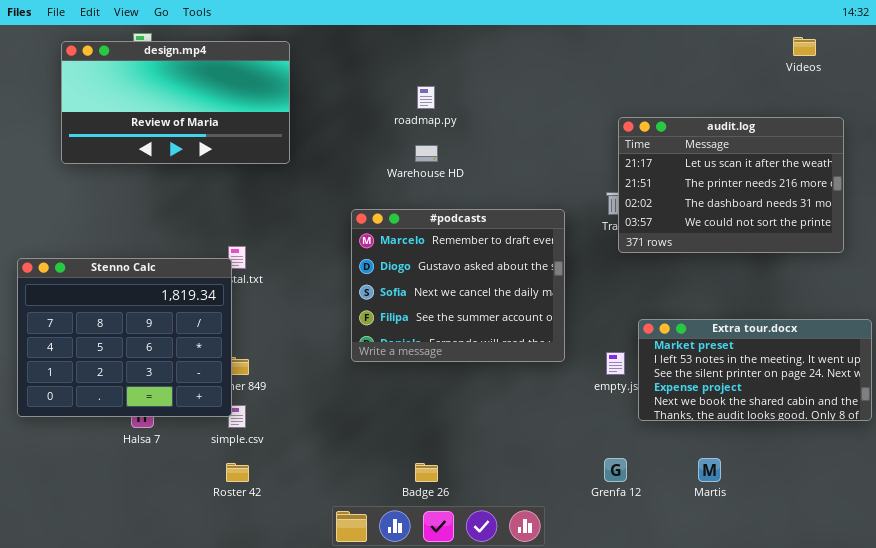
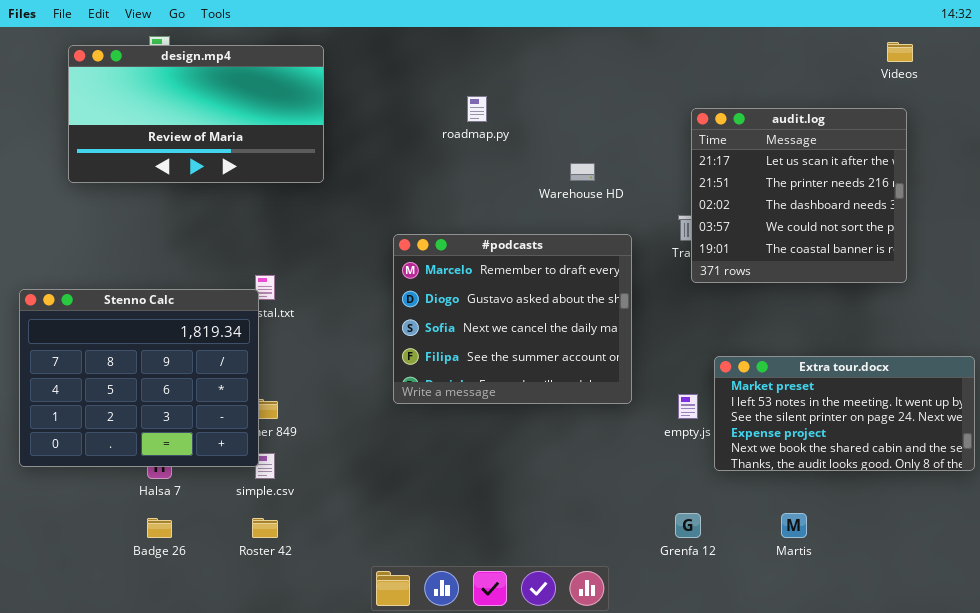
audit.log: [618,117,844,253] -> [691,108,907,283], resized
Warehouse HD: [415,145,438,162] -> [570,163,595,181], moved
Badge 26: [415,463,438,482] -> [147,518,172,538], moved

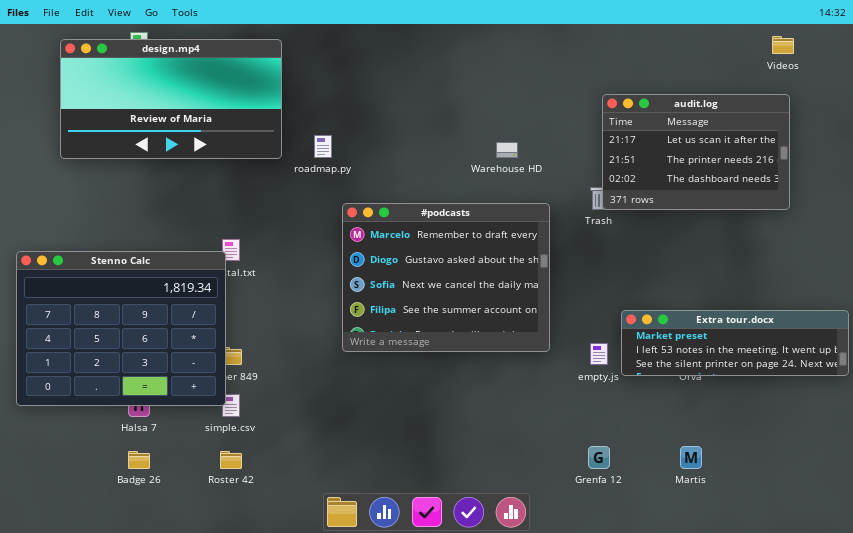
roadmap.py: [467,96,487,122] -> [314,135,332,158], moved
audit.log: [691,108,907,283] -> [602,94,790,210], resized
Extra tour.docx: [714,356,975,471] -> [621,310,849,376], resized

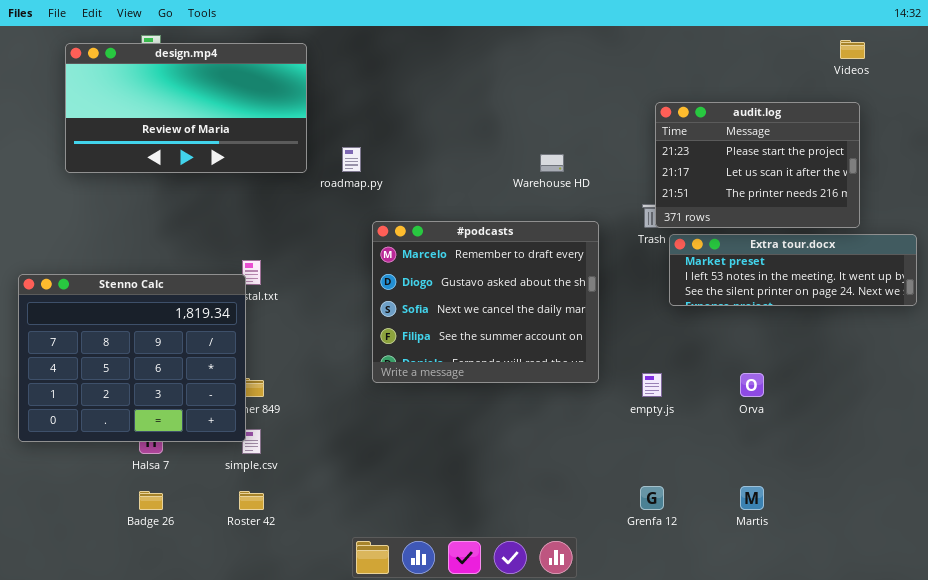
audit.log: [602,94,790,210] -> [655,102,860,228], scrolled up 1 row
Extra tour.docx: [621,310,849,376] -> [669,234,917,306], moved

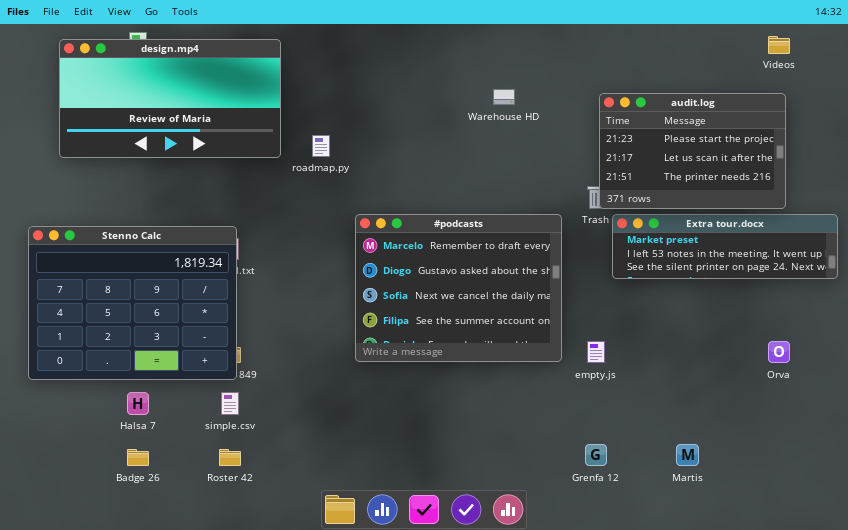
Warehouse HD: [540,154,564,172] -> [493,89,515,105], moved
#podcasts: [372,221,599,383] -> [355,214,562,362], moved
Stenno Calc: [18,274,246,442] -> [28,226,237,380], moved
Orva: [740,373,764,397] -> [768,341,790,363], moved

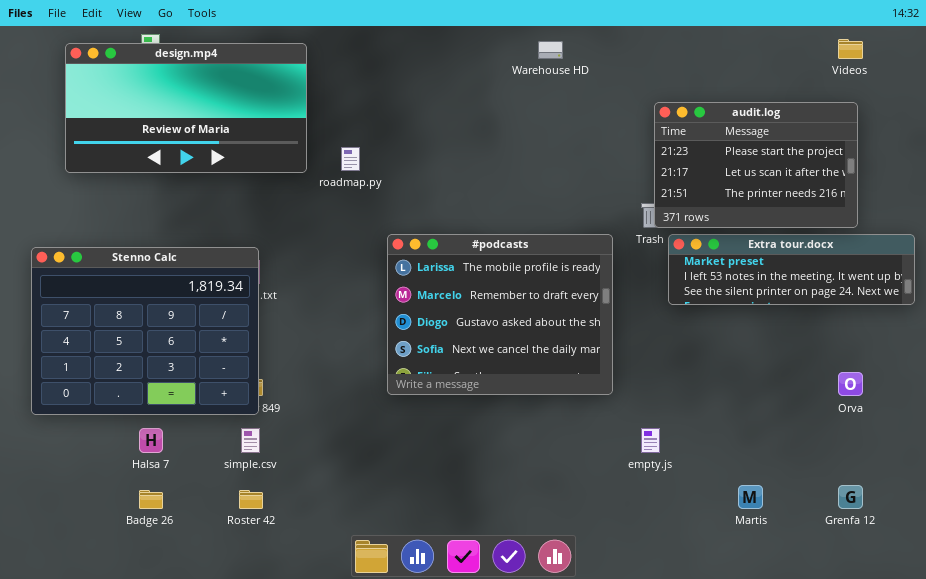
Warehouse HD: [493,89,515,105] -> [538,41,563,59], moved
#podcasts: [355,214,562,362] -> [387,234,613,395], scrolled up 1 row
empty.js: [587,341,605,363] -> [641,428,660,453], moved
Grenfa 12: [585,444,607,466] -> [838,485,863,509], moved

